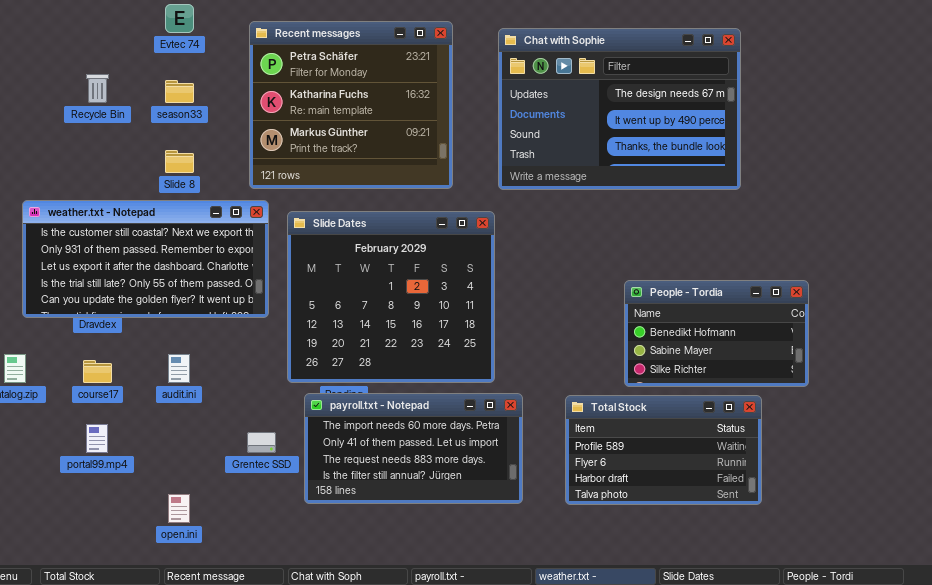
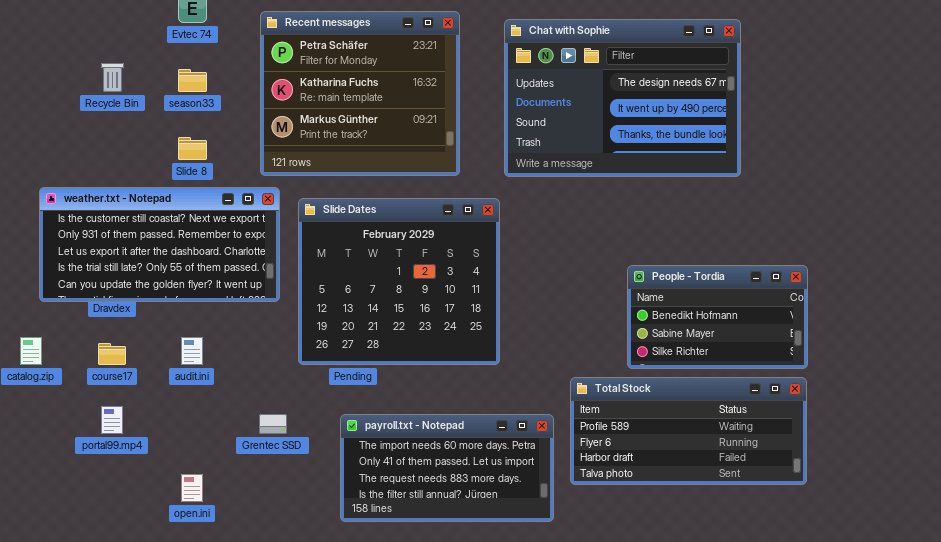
payroll.txt - Notepad: [304,393,523,504] -> [340,414,554,522], moved
Total Stock: [565,395,762,505] -> [570,377,807,485], resized

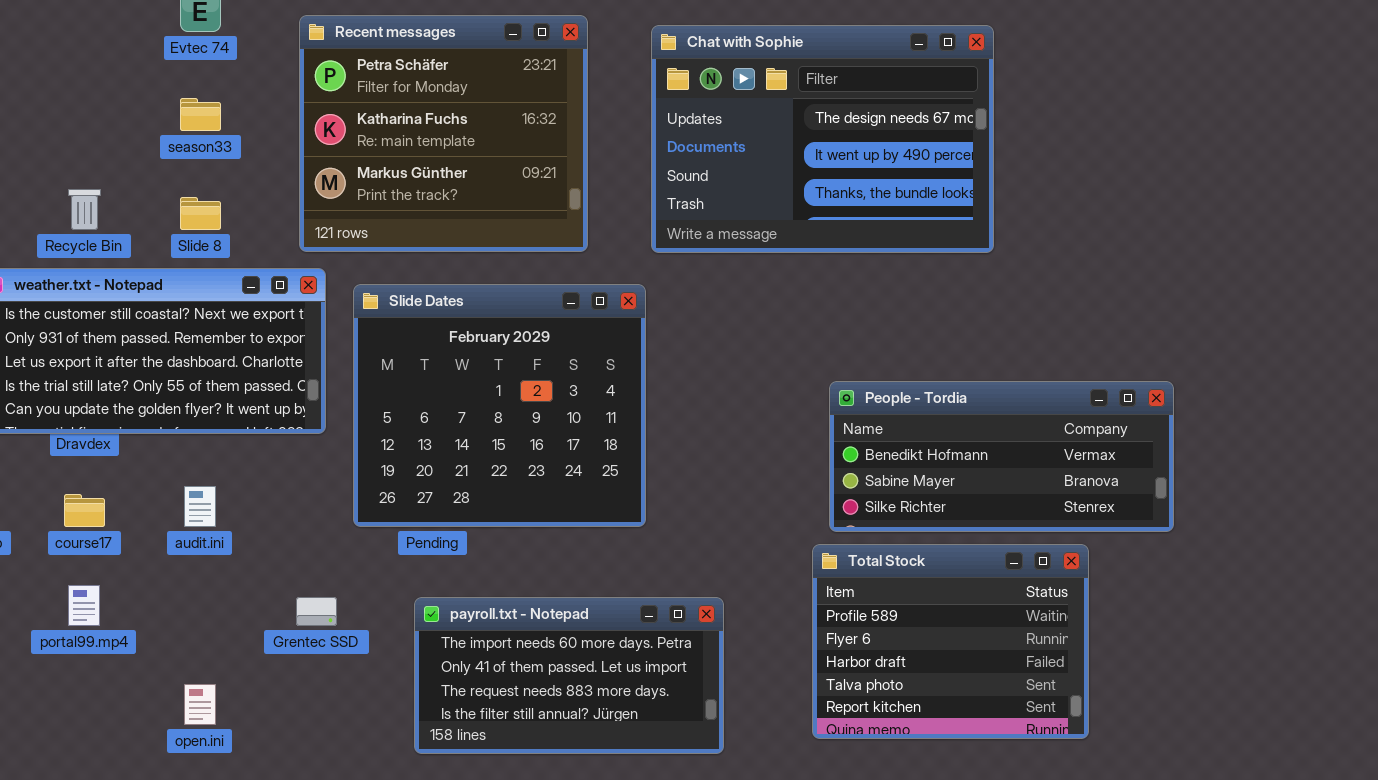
Recycle Bin: [101,63,124,92] -> [68,189,101,230], moved
People - Tordia: [627,265,808,369] -> [829,381,1174,532], resized
Total Stock: [570,377,807,485] -> [812,544,1089,739], resized

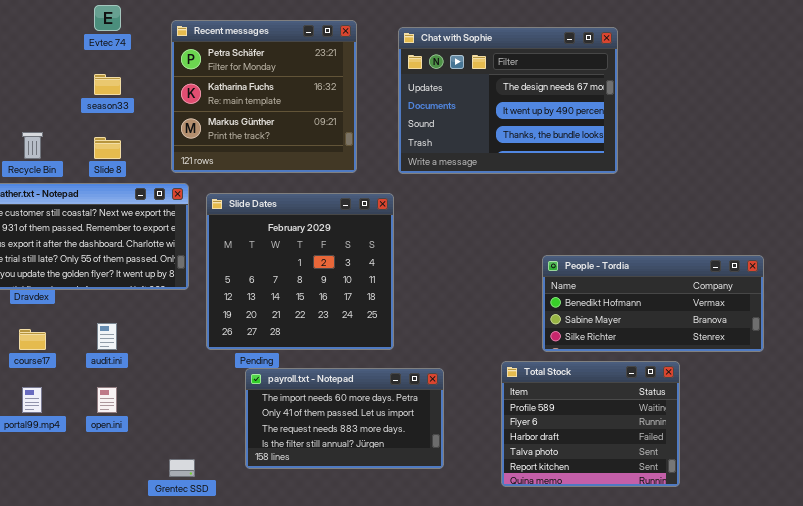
People - Tordia: [829,381,1174,532] -> [542,255,764,352], moved
Grentec SSD: [296,597,337,626] -> [169,459,195,477], moved
payroll.txt - Notepad: [414,597,724,754] -> [245,368,444,469], moved
open.ini: [184,684,216,725] -> [97,387,117,413], moved

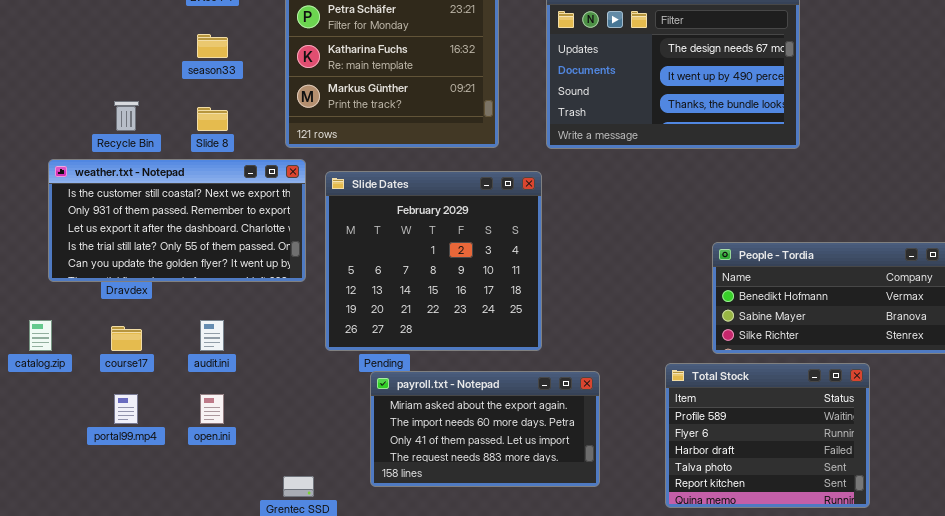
payroll.txt - Notepad: [245,368,444,469] -> [370,371,600,487], scrolled up 1 row

